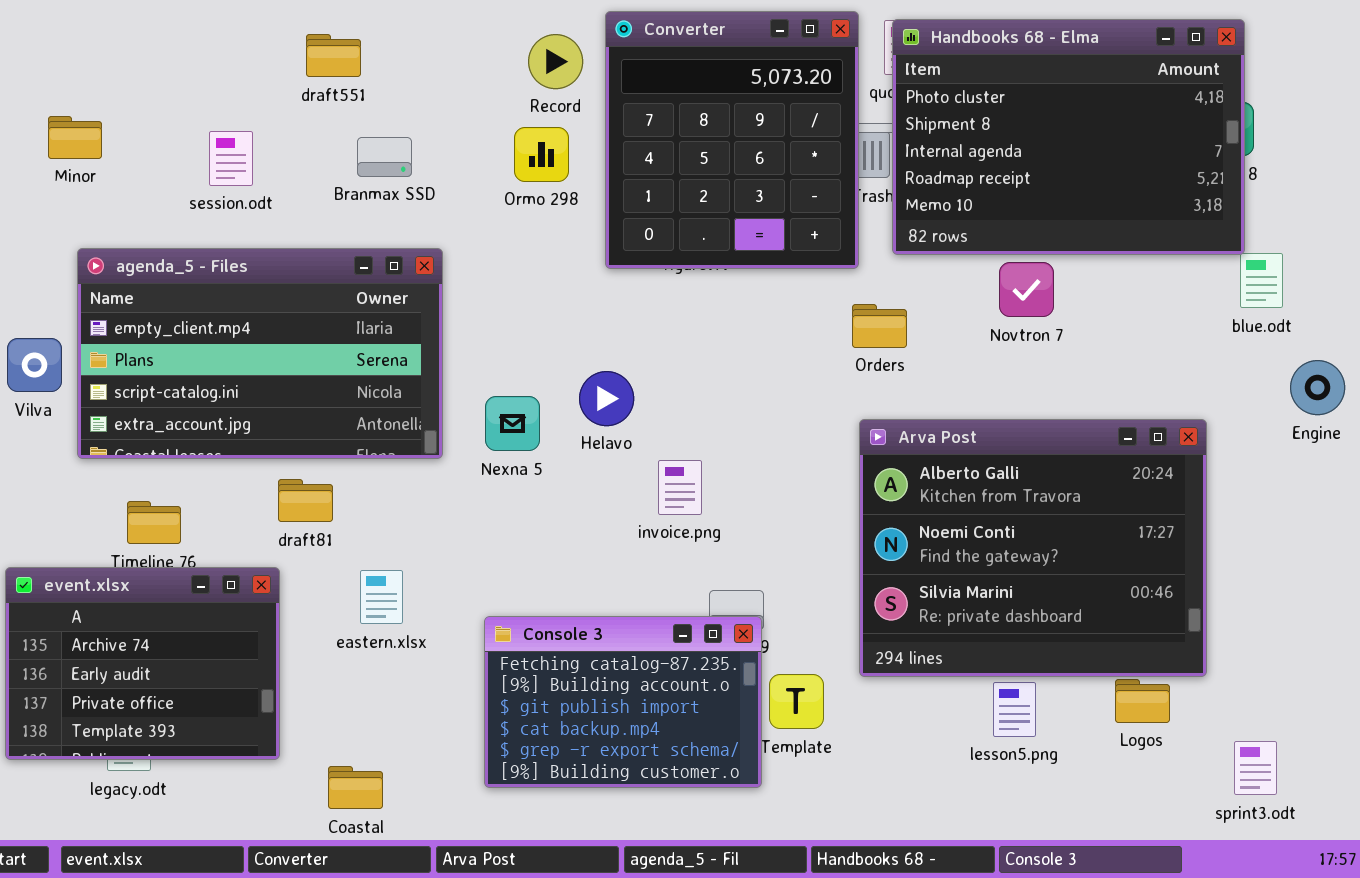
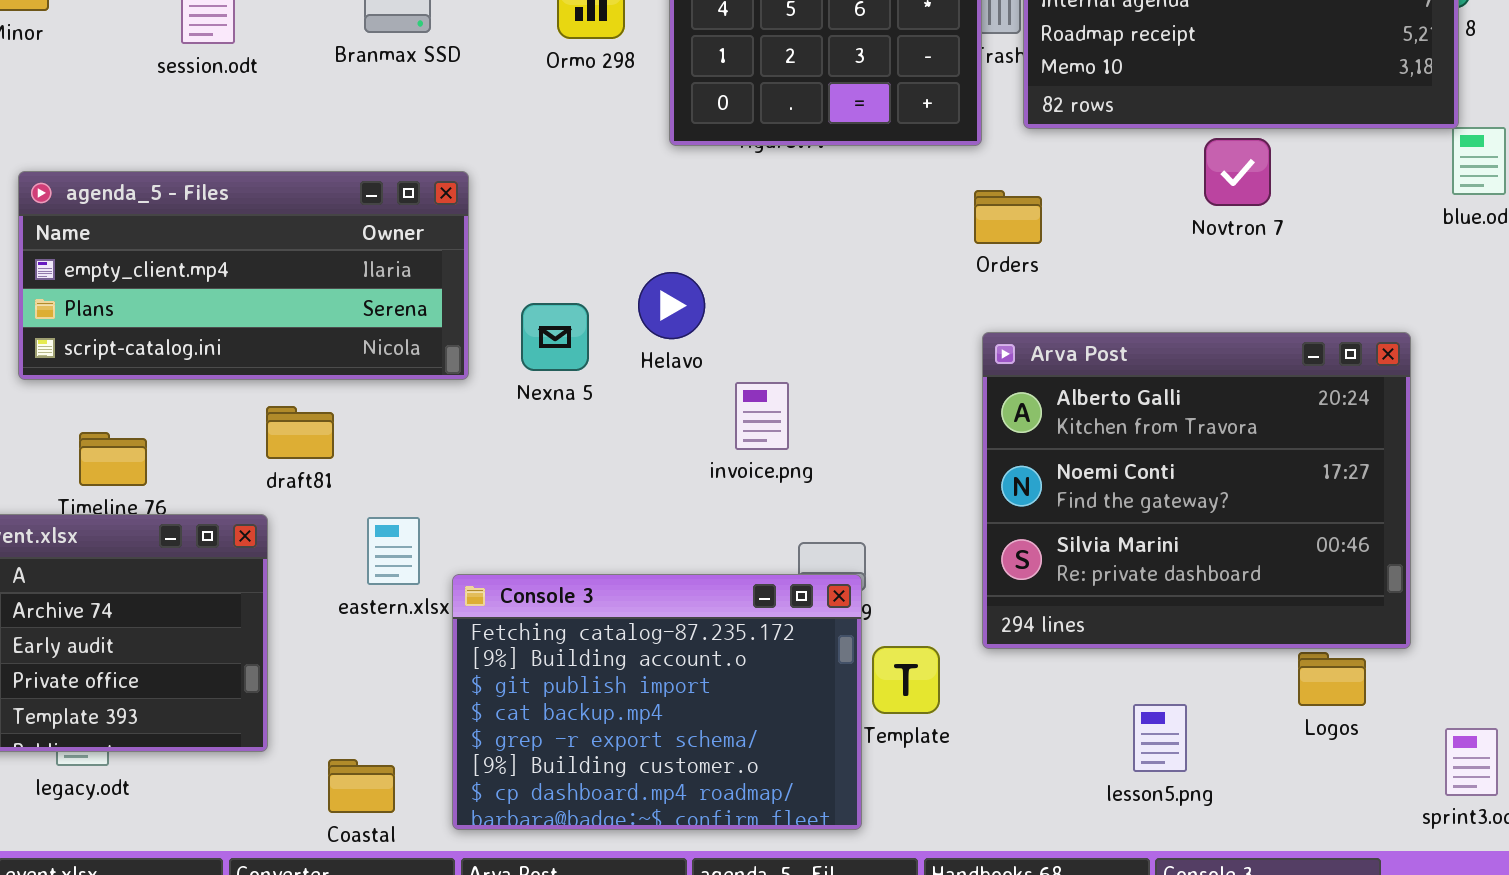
agenda_5 - Files: [77,248,443,459] -> [18,171,469,380], resized
Novtron 7: [999,262,1054,317] -> [1204,138,1271,206], moved
Console 3: [484,616,762,788] -> [452,574,862,830], resized
lesson5.png: [993,682,1036,737] -> [1133,704,1187,772], moved

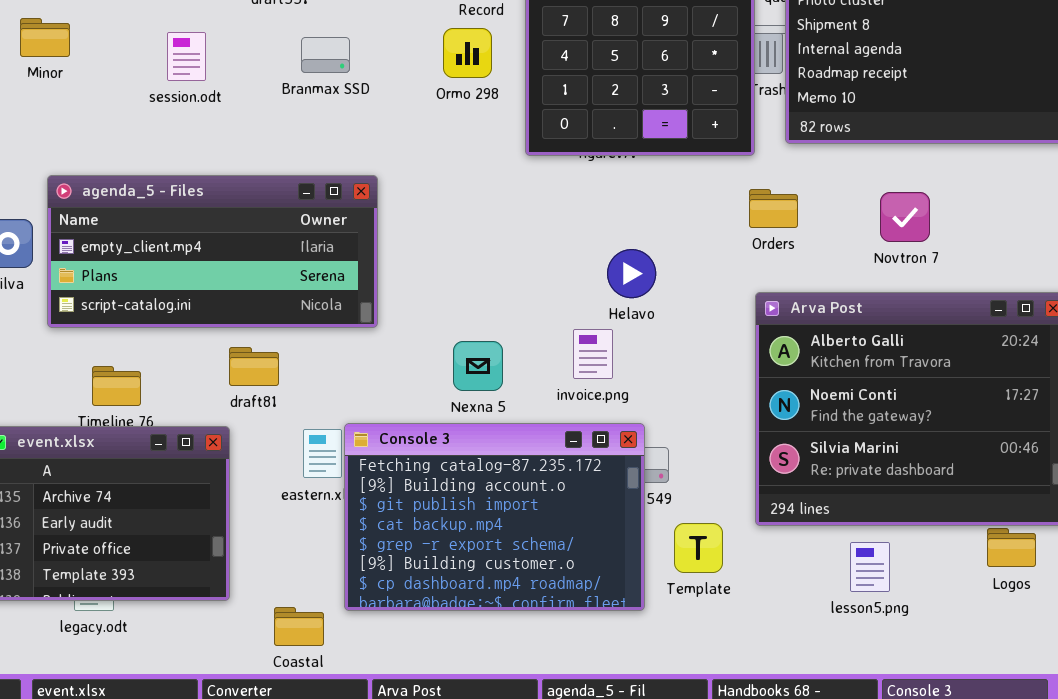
Novtron 7: [1204,138,1271,206] -> [880,192,930,242], moved
Helavo: [638,272,705,339] -> [607,249,656,298], moved
Nexna 5: [521,303,589,371] -> [453,341,503,391], moved
Console 3: [452,574,862,830] -> [344,423,645,611], moved
lesson5.png: [1133,704,1187,772] -> [850,542,890,592], moved

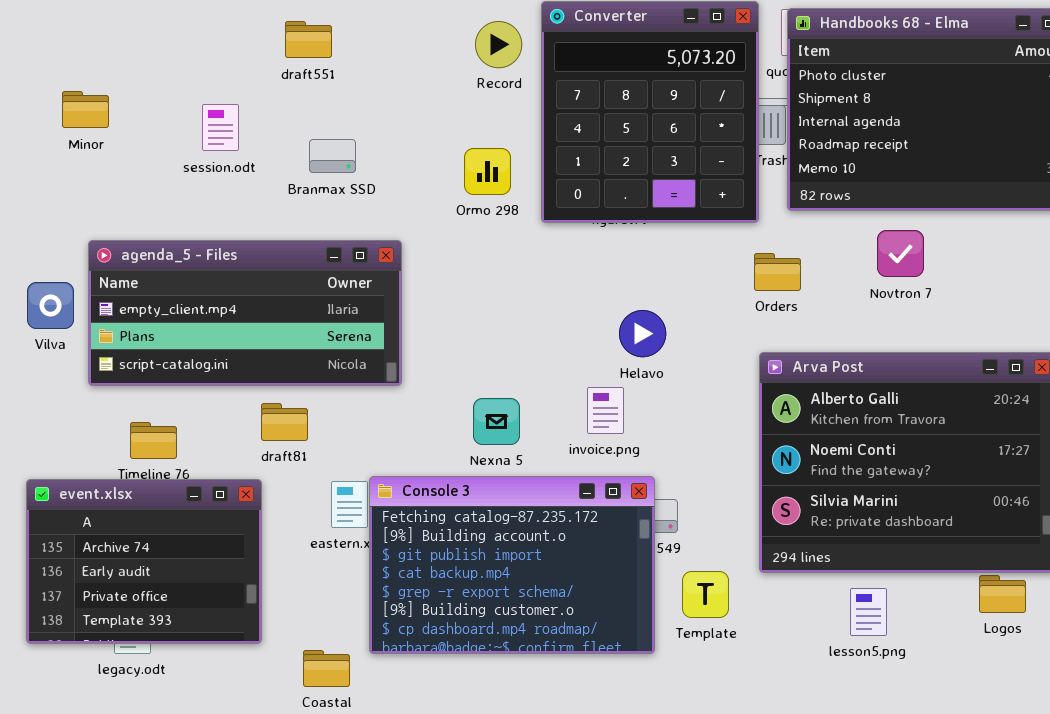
Ormo 298: [443,28,492,78] -> [464,148,511,195], moved
Branmax SSD: [301,37,350,73] -> [309,139,356,173], moved
Novtron 7: [880,192,930,242] -> [877,230,924,277], moved

